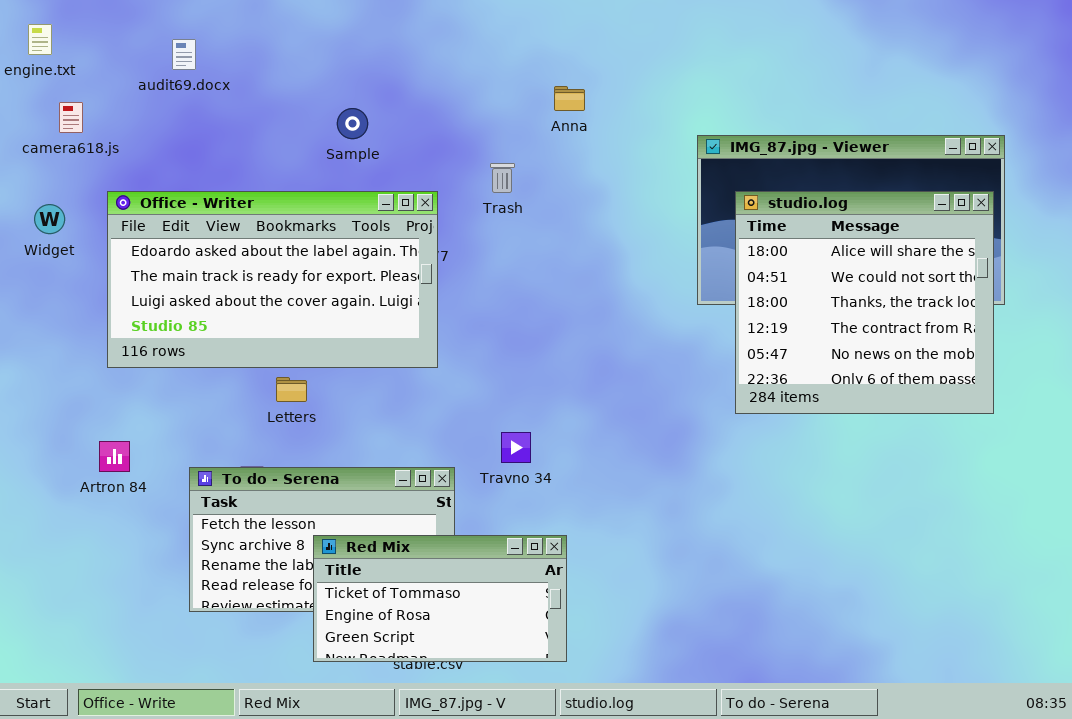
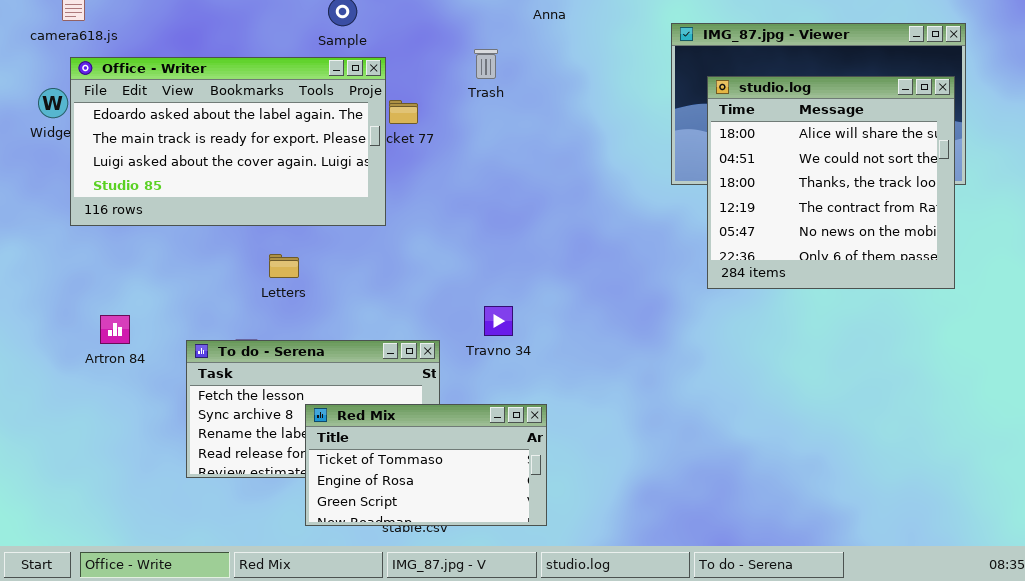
Office - Writer: [107,191,438,368] -> [70,57,386,226], moved

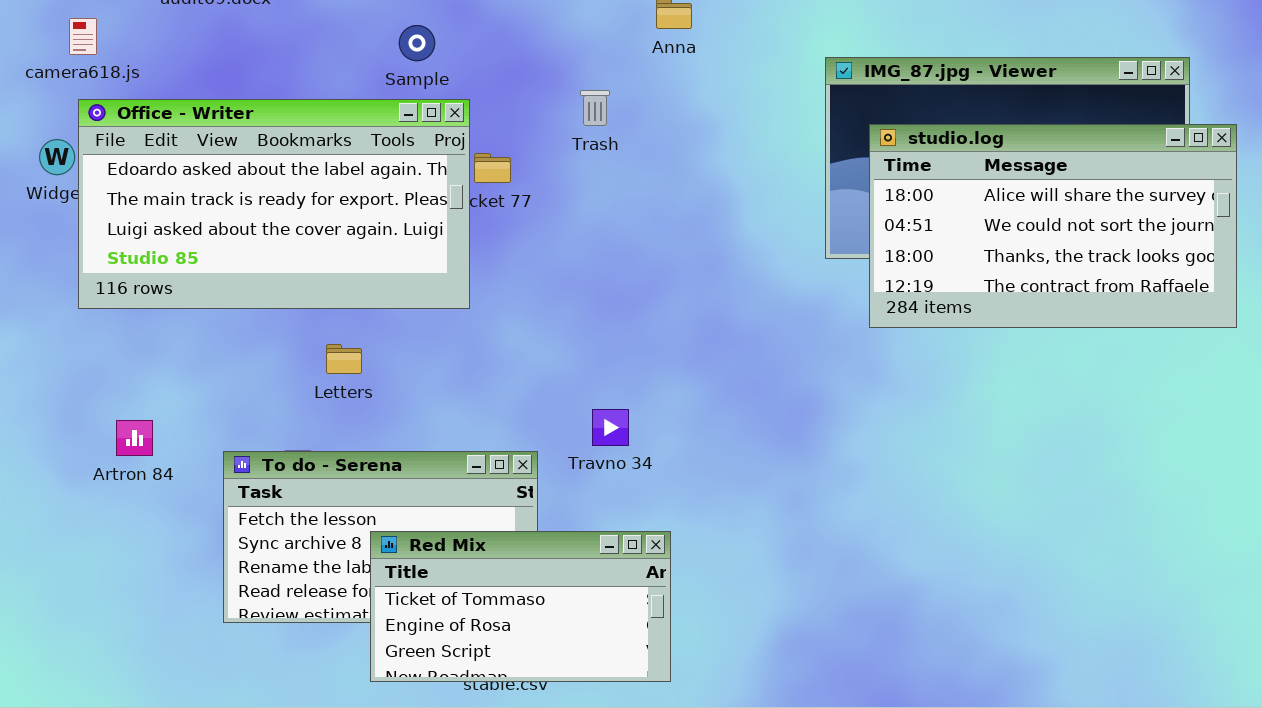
studio.log: [707,76,955,289] -> [869,124,1237,328], resized

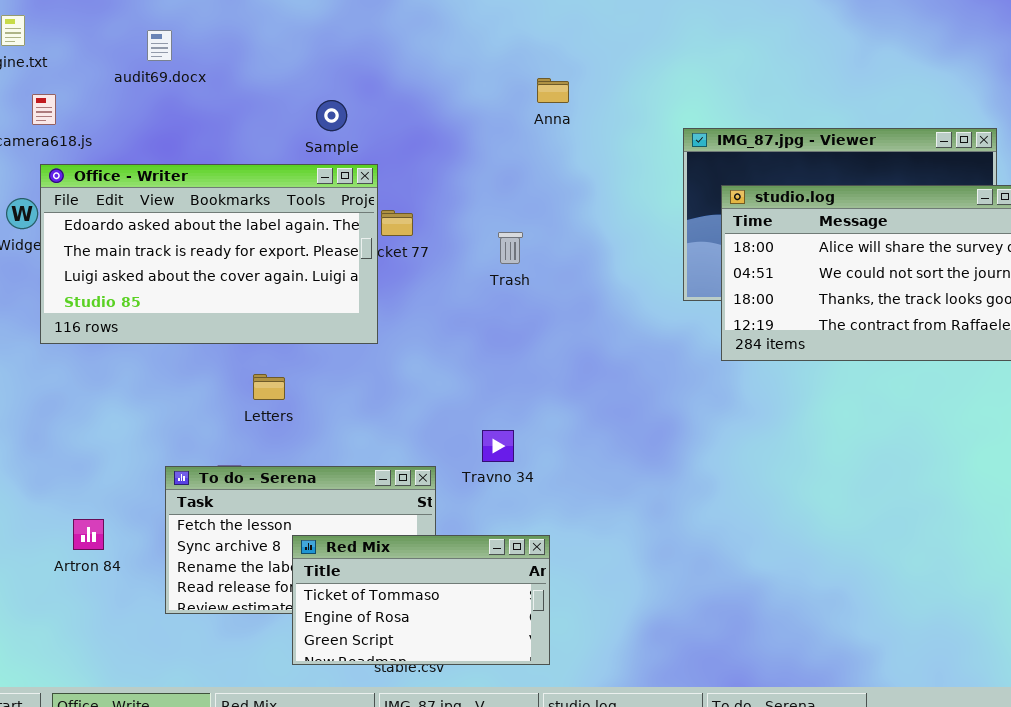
Trash: [580,90,610,126] -> [498,232,523,264], moved
Artron 84: [116,420,153,456] -> [73,519,104,550], moved

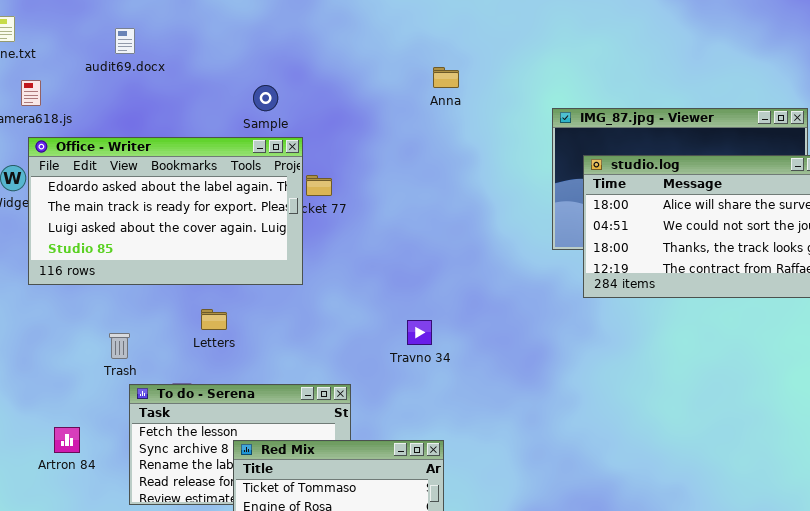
Trash: [498,232,523,264] -> [109,333,130,359], moved
Travno 34: [482,430,514,462] -> [407,320,432,345], moved

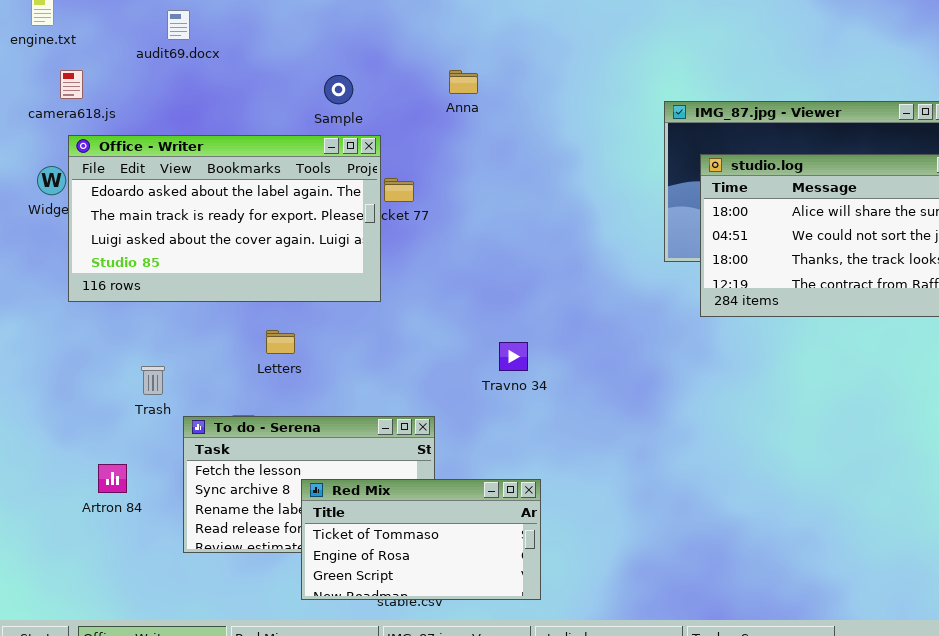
Anna: [433,67,459,88] -> [449,70,478,94], moved
Trash: [109,333,130,359] -> [141,366,165,395], moved

